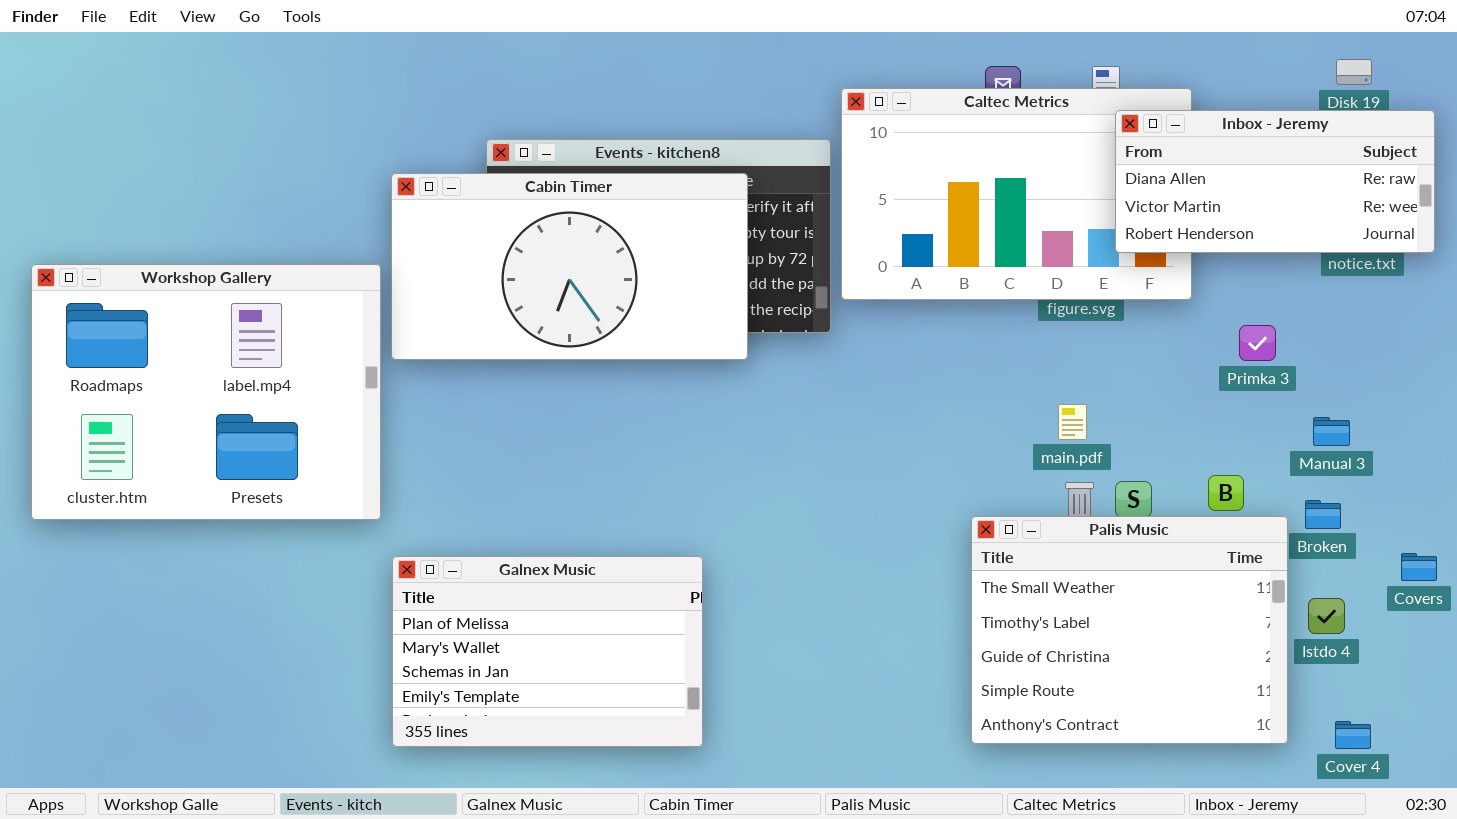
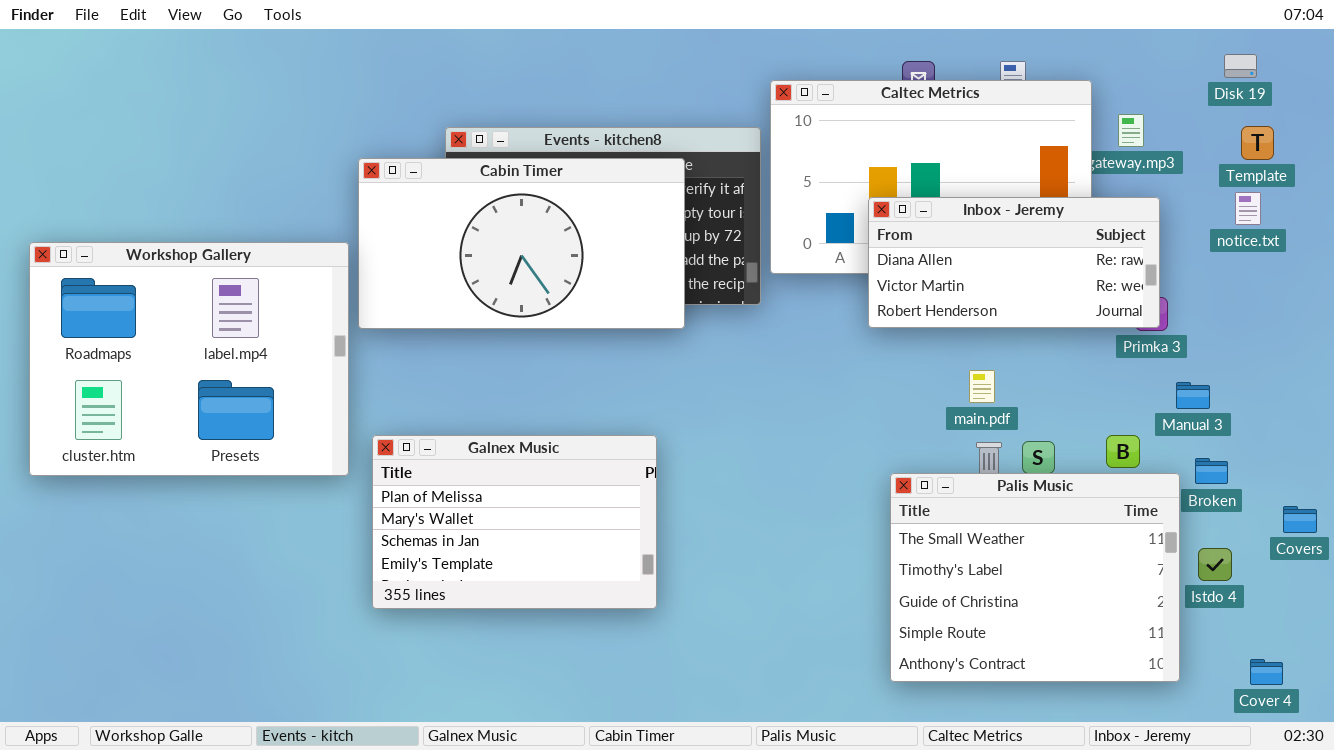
Inbox - Jeremy: [1115,110,1435,253] -> [868,197,1160,328], moved
Manual 3: [1313,417,1350,446] -> [1176,382,1210,409], moved
Galnex Music: [392,556,703,747] -> [372,435,657,609], moved
Cover 4: [1335,721,1371,749] -> [1250,659,1283,685], moved

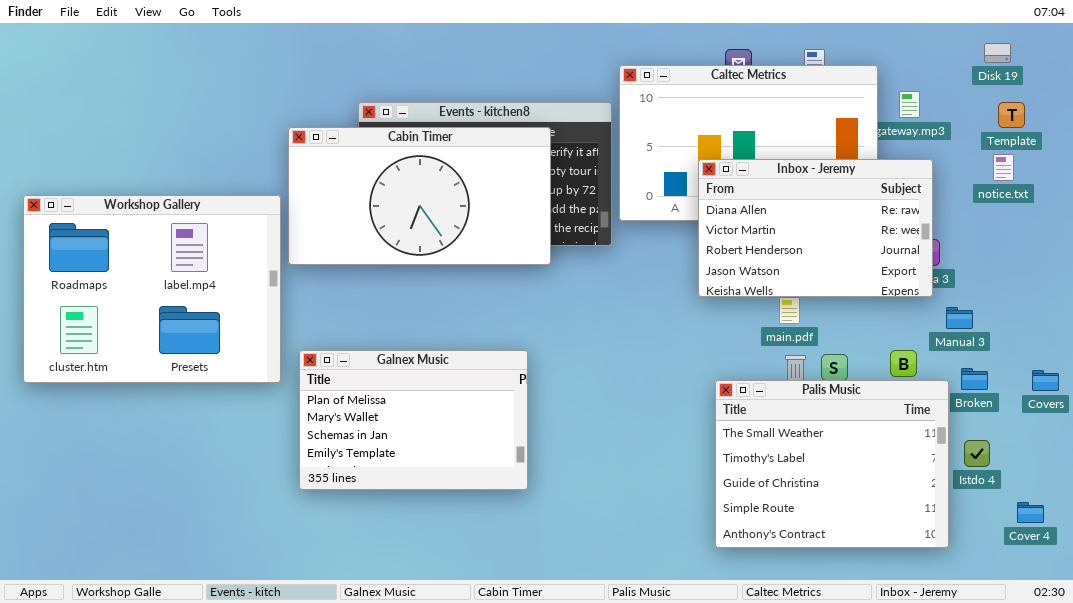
Inbox - Jeremy: [868,197,1160,328] -> [698,159,933,297], resized
Covers: [1283,506,1317,533] -> [1032,370,1059,391], moved
Cover 4: [1250,659,1283,685] -> [1017,502,1044,523], moved

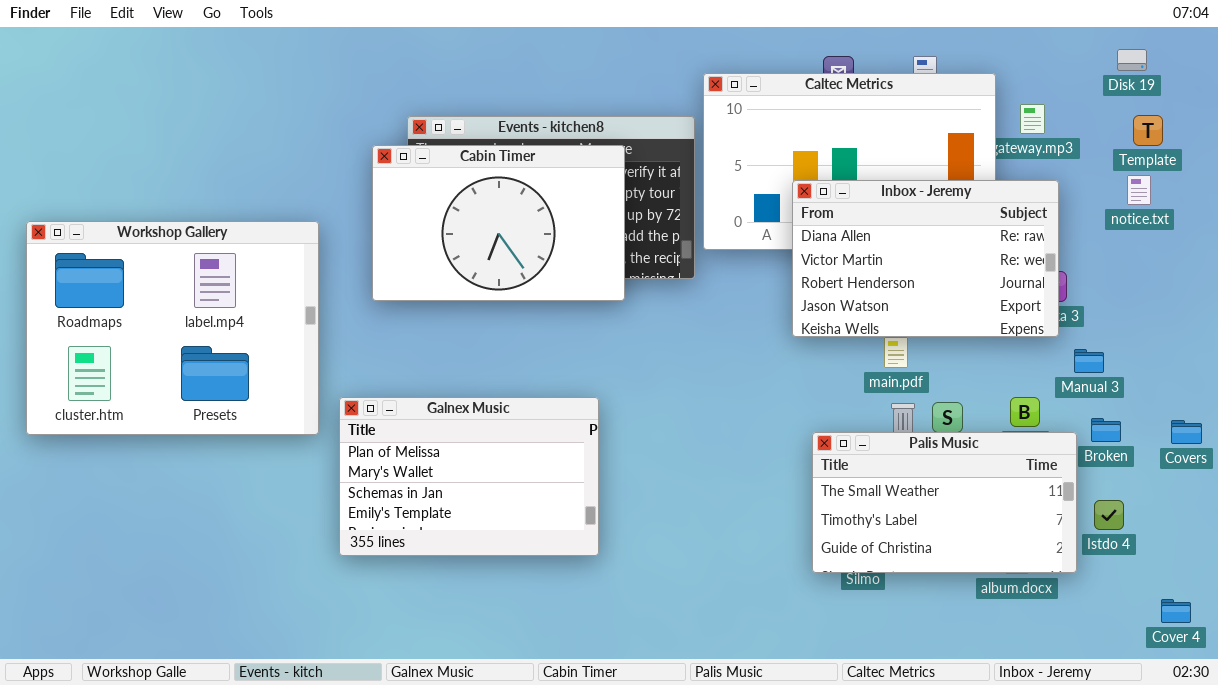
Cabin Timer: [288,127,551,265] -> [372,145,625,301], resized
Palis Music: [715,380,949,548] -> [812,432,1077,573], resized
Cover 4: [1017,502,1044,523] -> [1161,599,1191,623], moved

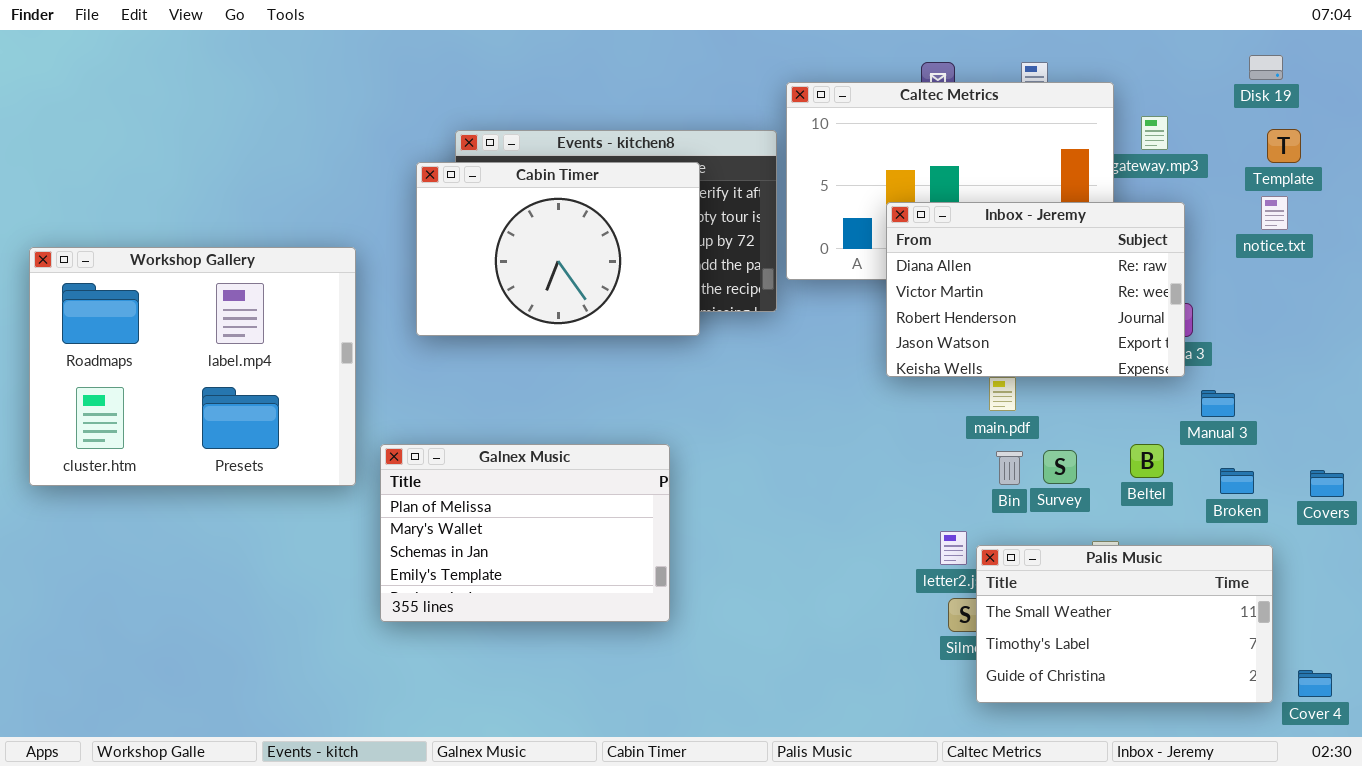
Palis Music: [812,432,1077,573] -> [976,545,1273,703], moved

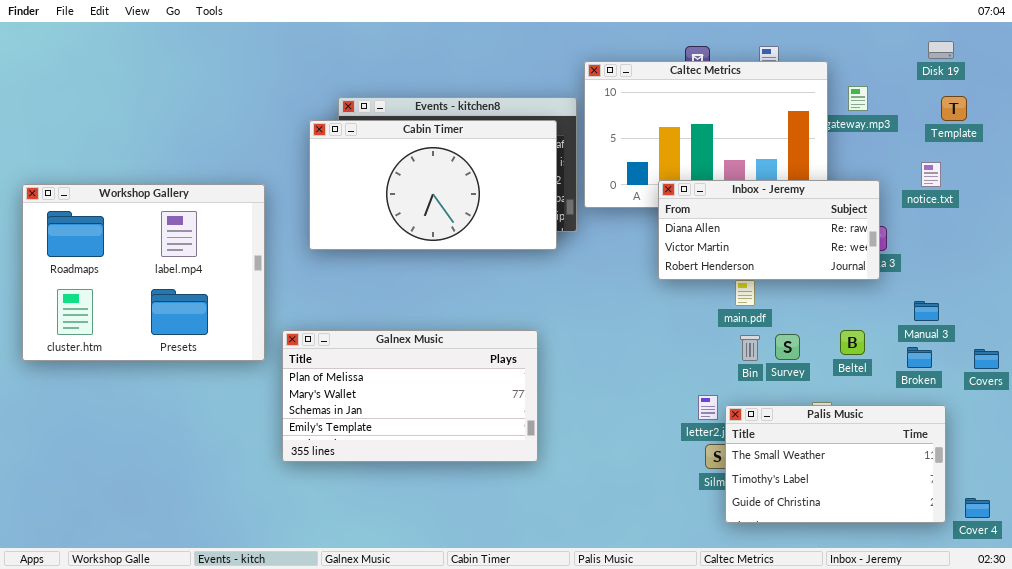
Cabin Timer: [416,162,700,336] -> [309,120,557,250], resized
notice.txt: [1261,196,1288,230] -> [921,162,941,187], moved
Inbox - Jeremy: [886,202,1185,377] -> [658,180,880,280], resized
Manual 3: [1201,390,1235,417] -> [914,301,939,321], moved
Galnex Music: [380,444,670,622] -> [282,330,538,462], resized

